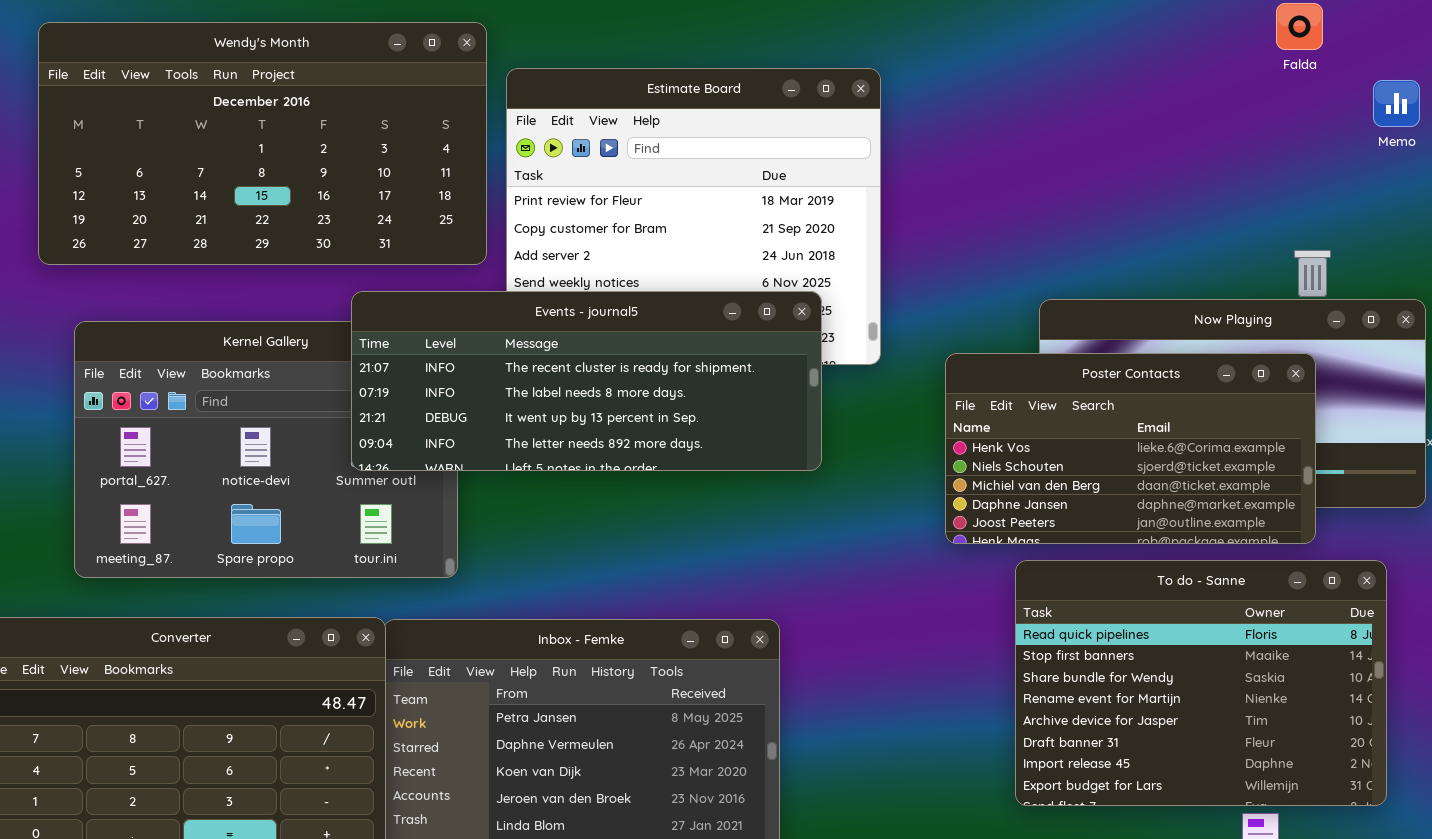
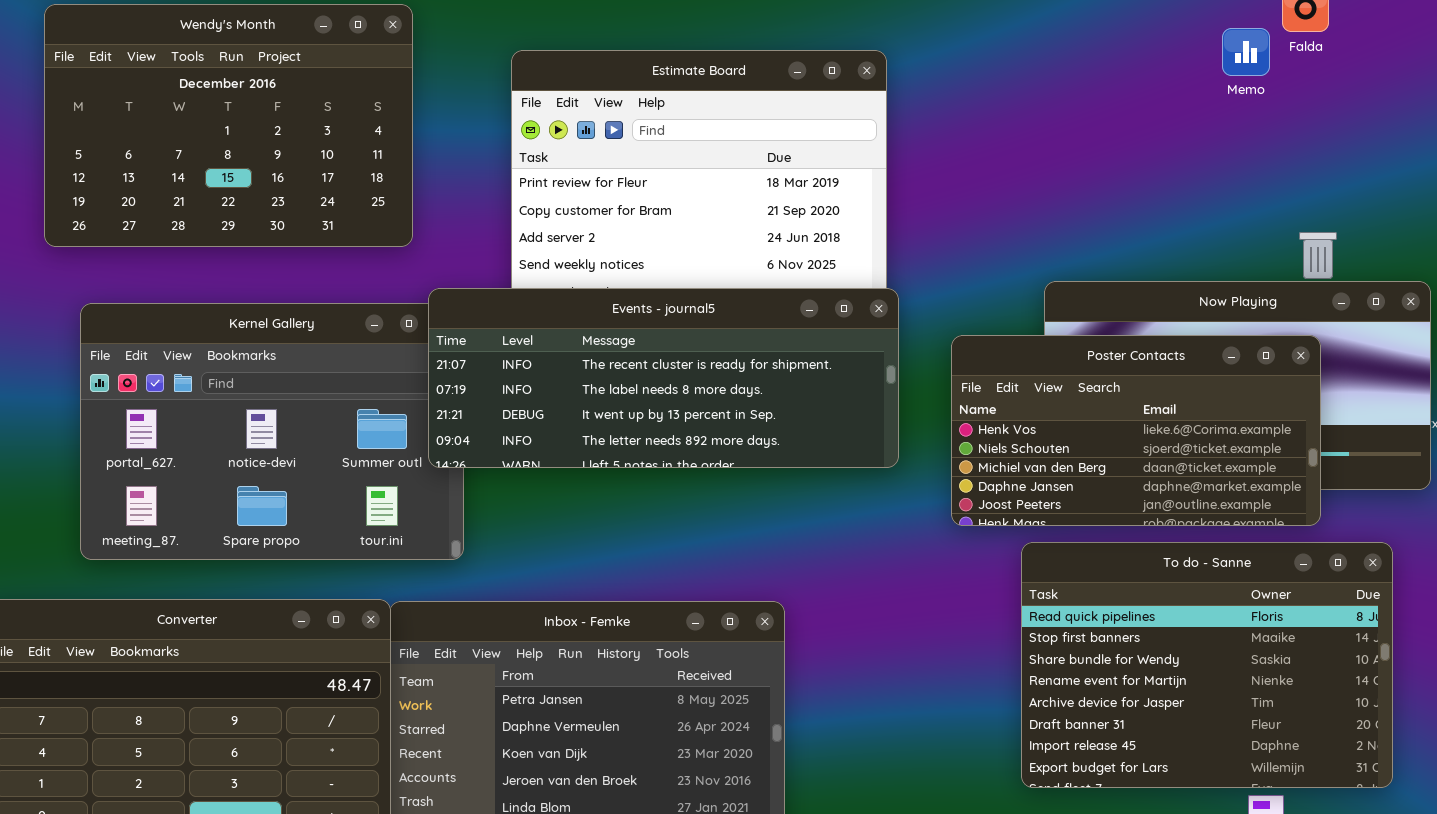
Wendy's Month: [38,22,487,265] -> [44,4,413,247], resized
Memo: [1373,80,1420,127] -> [1222,28,1270,76], moved
Events - journal5: [351,291,822,471] -> [428,288,899,468], moved

